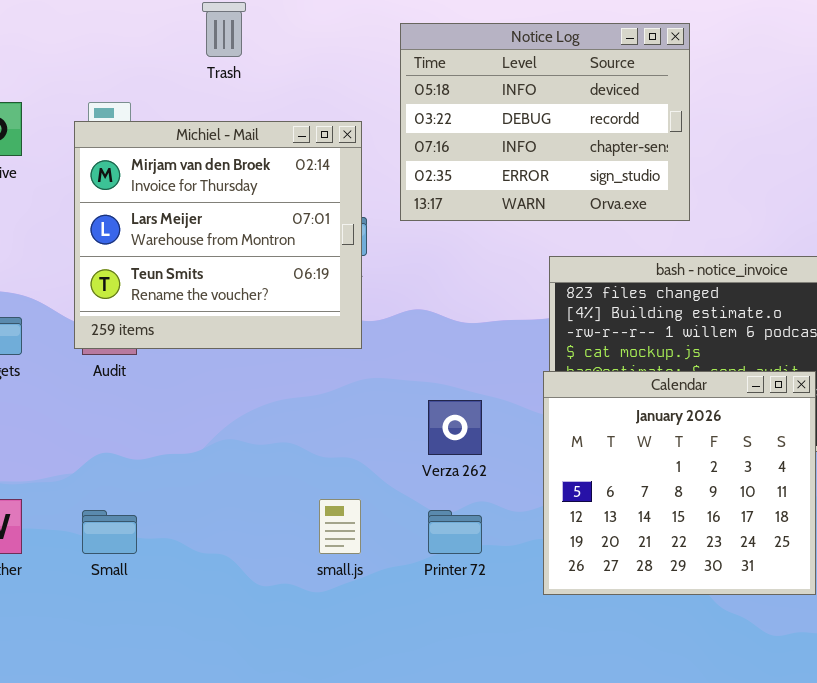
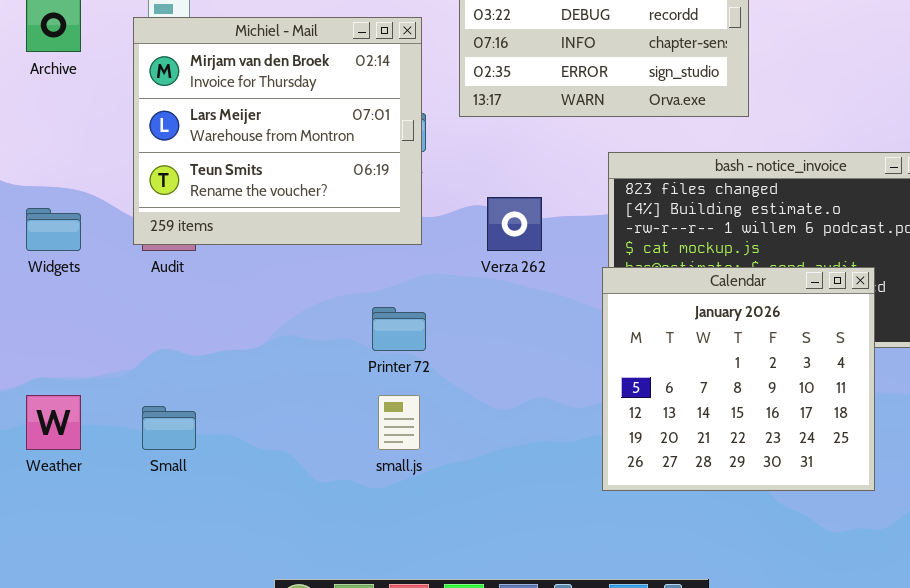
Verza 262: [428,400,482,455] -> [487,197,542,251], moved
Printer 72: [428,510,482,554] -> [372,307,426,351], moved

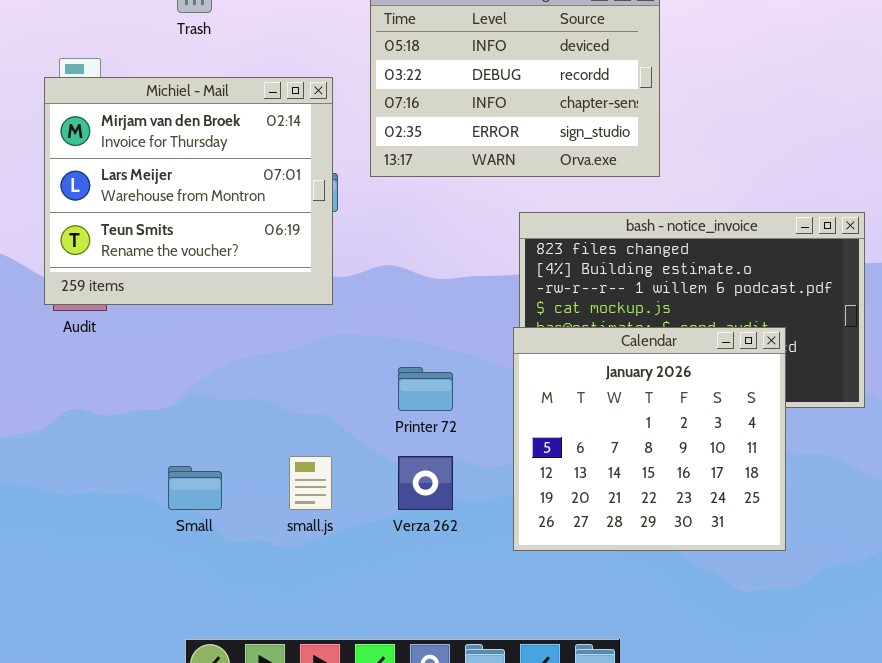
Verza 262: [487,197,542,251] -> [398,456,453,510], moved
Printer 72: [372,307,426,351] -> [398,367,453,411], moved
Small: [142,406,196,450] -> [168,466,222,510], moved

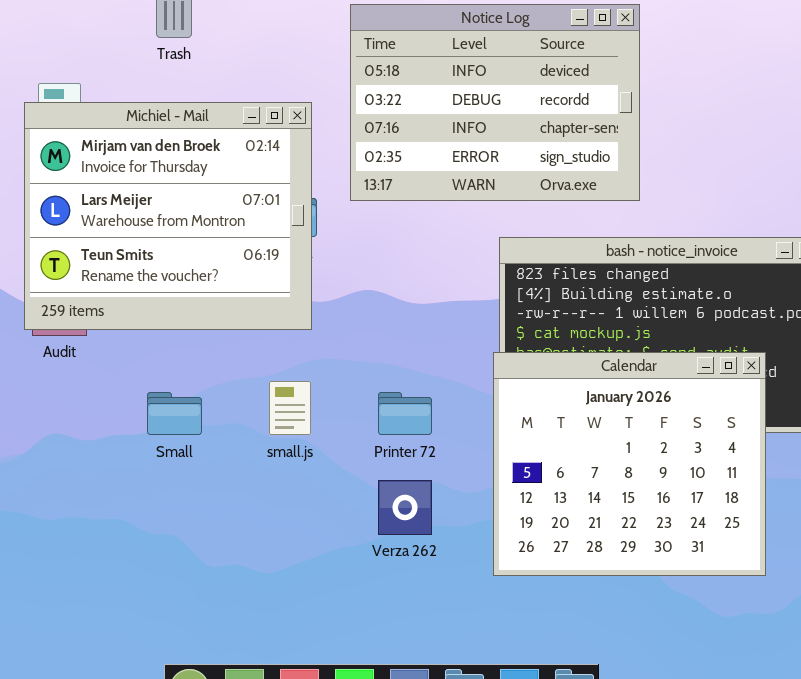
small.js: [289,456,332,510] -> [269,381,311,435], moved
Small: [168,466,222,510] -> [147,392,202,435], moved

